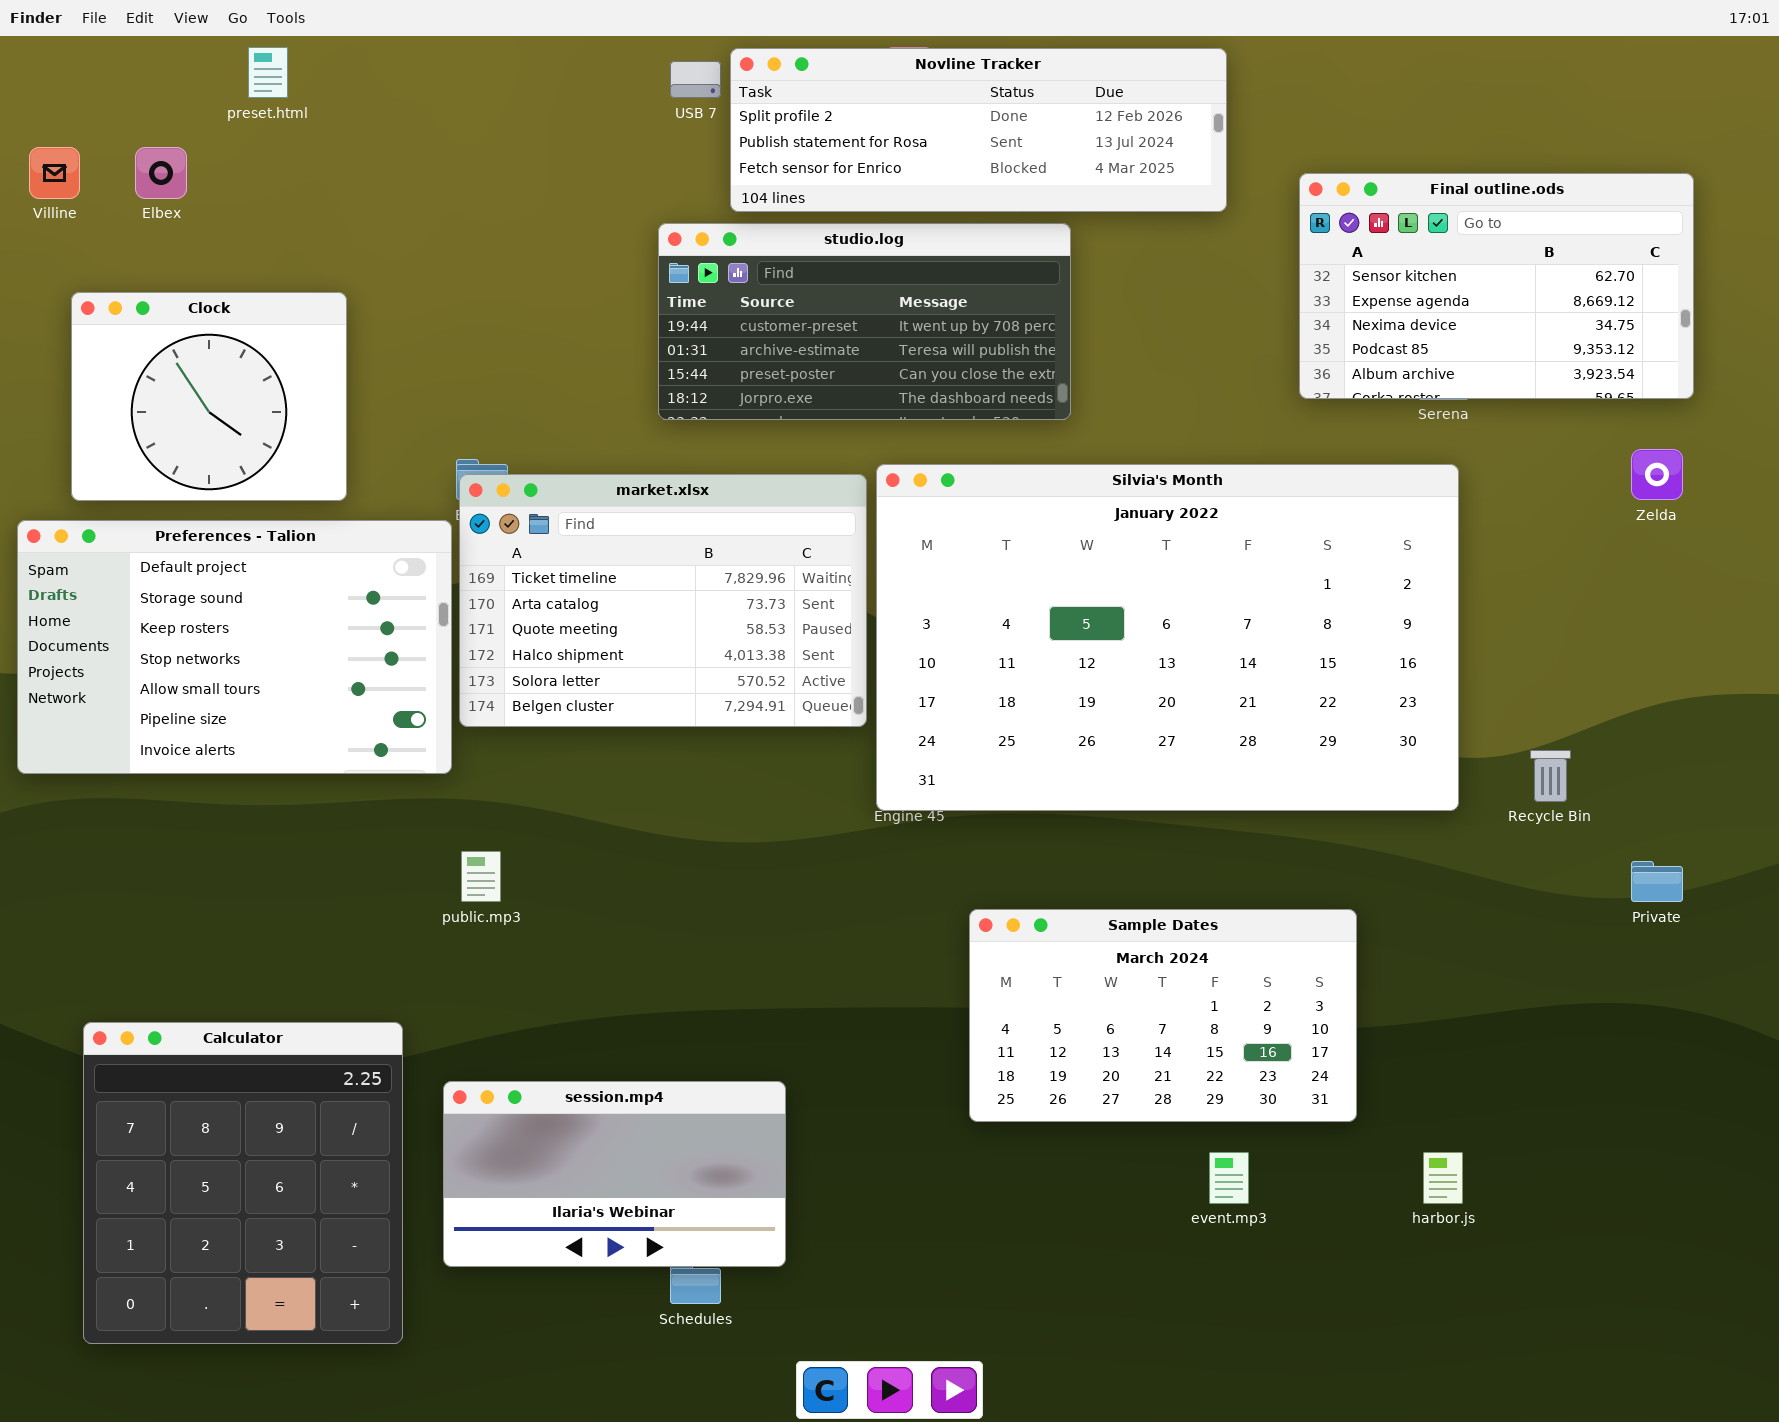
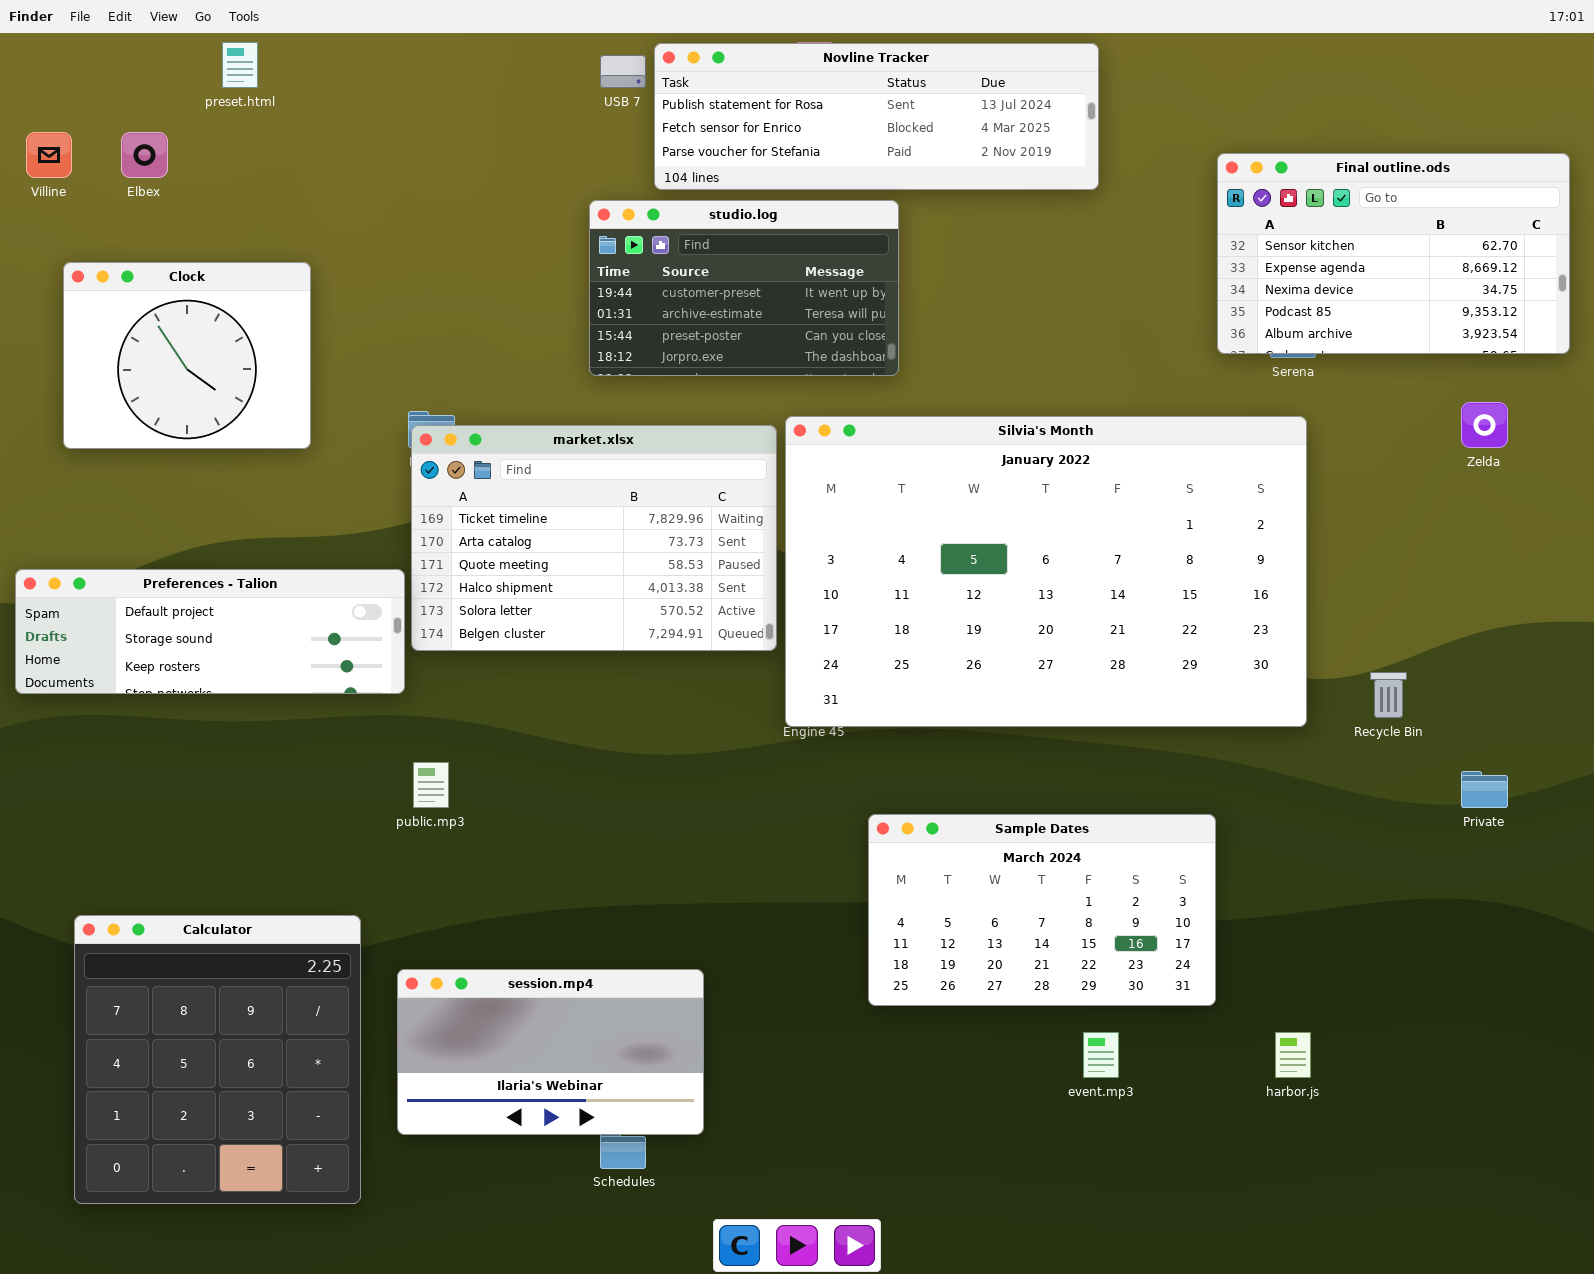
Novline Tracker: [730,48,1227,212] -> [654,43,1099,190], scrolled down 1 row
Final outline.ods: [1299,173,1694,399] -> [1217,153,1570,354], moved
studio.log: [658,223,1071,420] -> [589,200,899,376], resized
Preferences - Talion: [17,520,452,774] -> [15,569,405,694], resized

